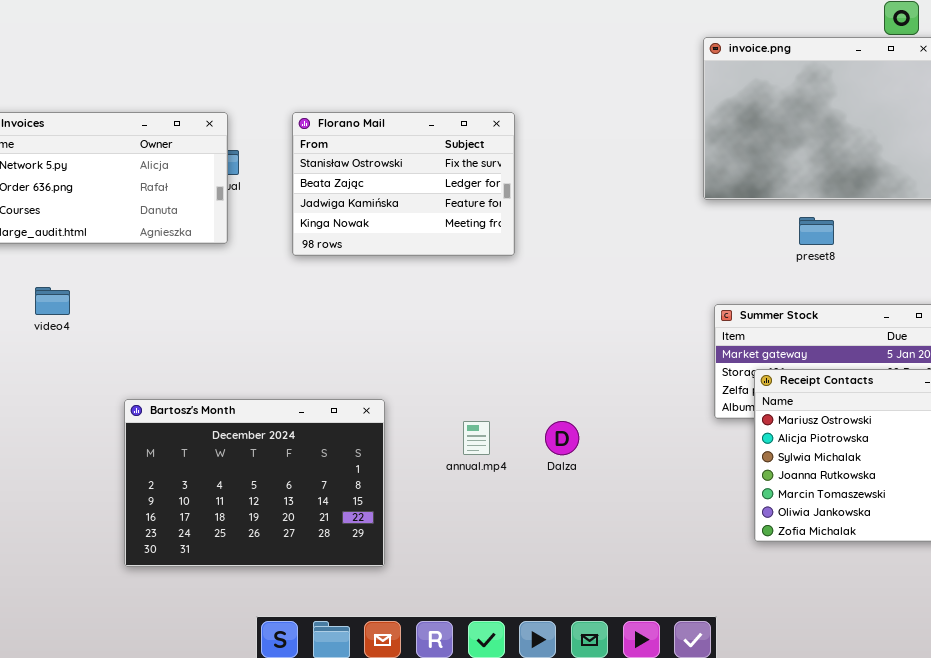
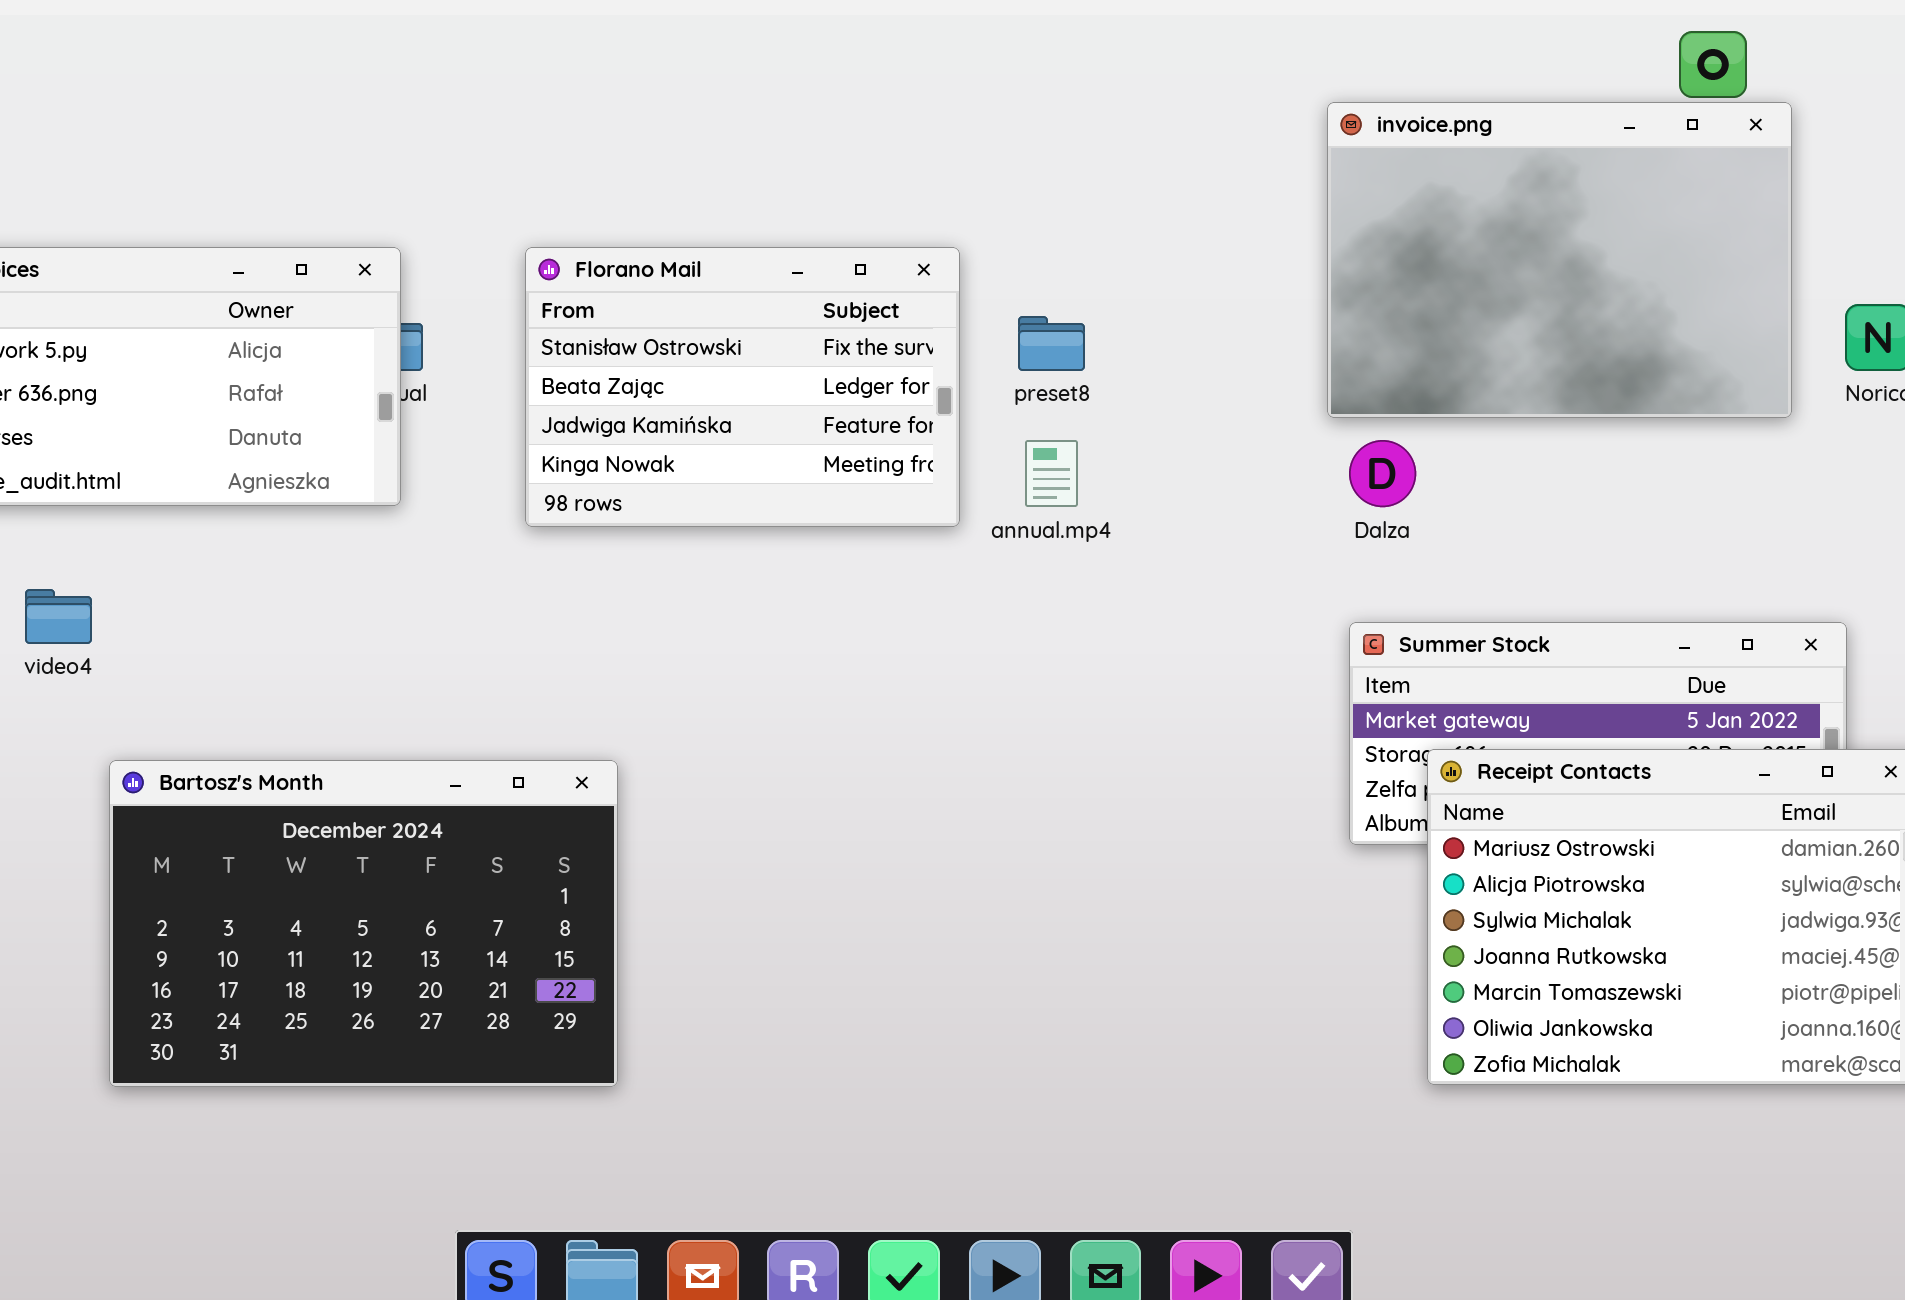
preset8: [799,217,834,245] -> [1018,316,1085,371], moved
Bartosz's Month: [124,399,385,567] -> [109,760,618,1087], moved
annual.mp4: [463,421,490,455] -> [1025,440,1078,507], moved
Dalza: [545,421,579,455] -> [1349,440,1416,507], moved

